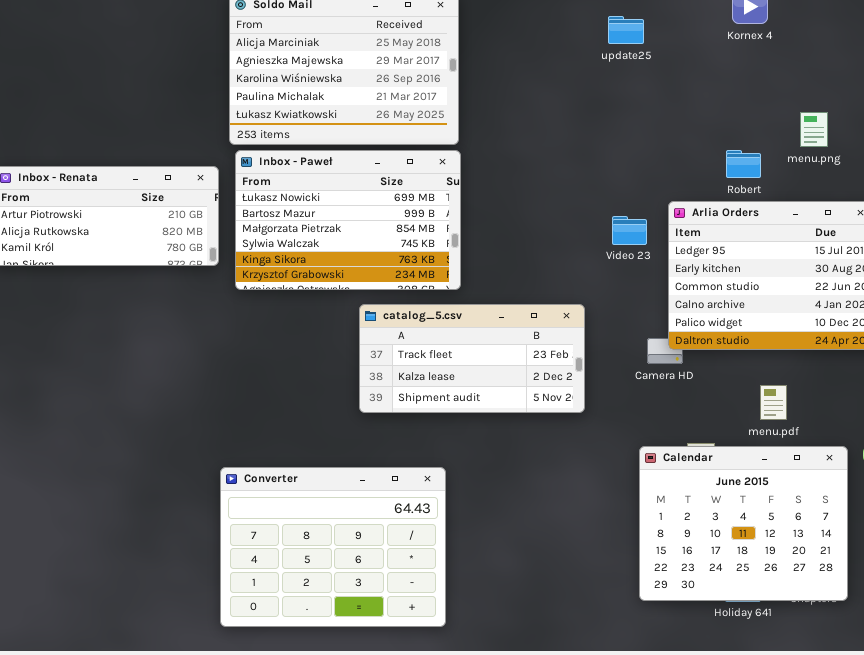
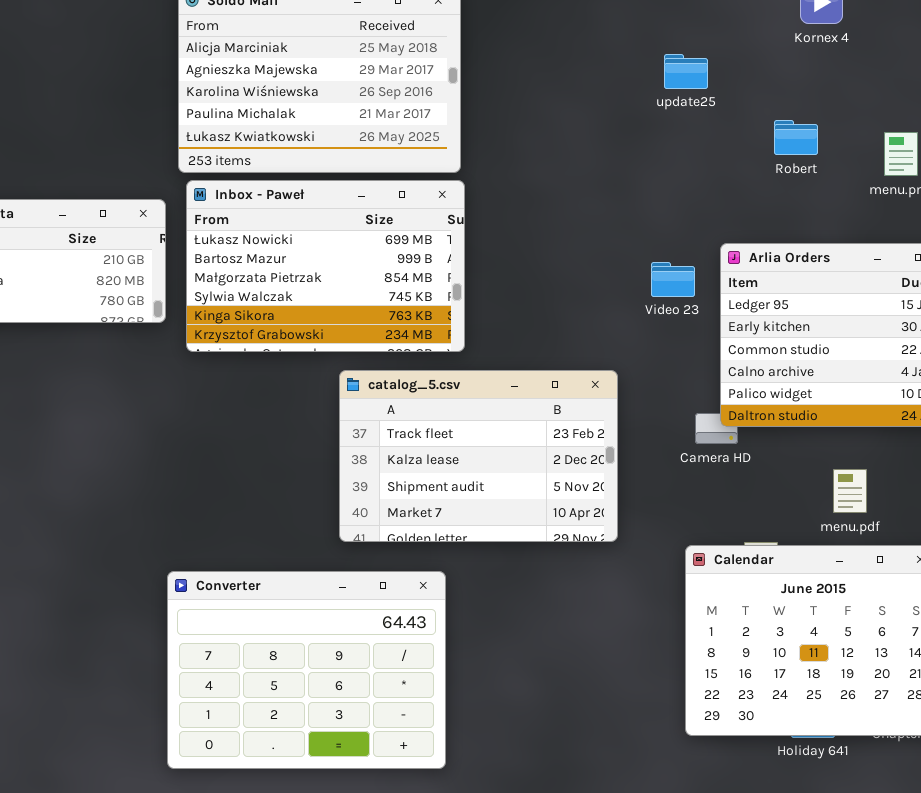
update25: [608,16,644,44] -> [664,54,708,89], moved
Robert: [726,150,761,178] -> [774,120,818,155], moved
catalog_5.csv: [359,304,585,413] -> [339,370,618,542], resized

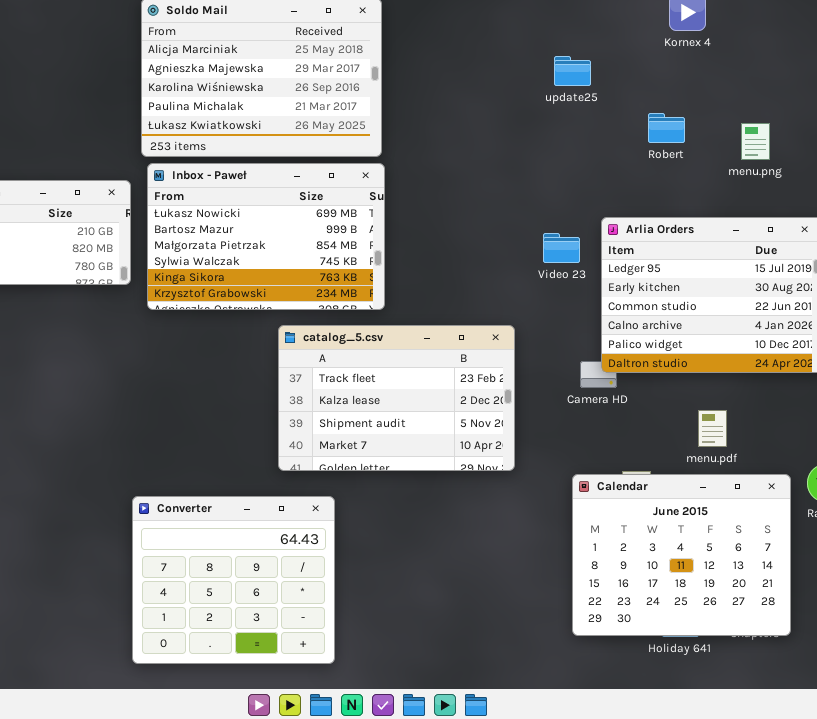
Converter: [167,571,446,769] -> [132,496,335,664], resized

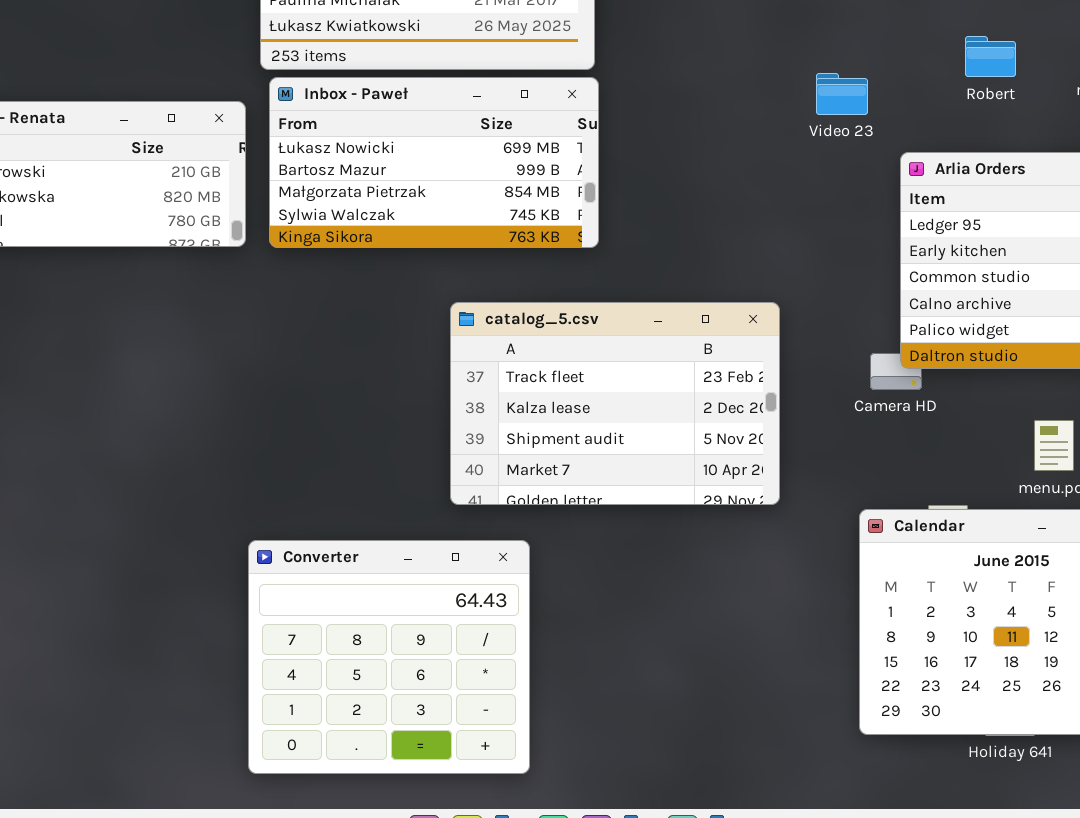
Robert: [648,113,685,143] -> [965,36,1016,77], moved
Inbox - Paweł: [147,163,385,310] -> [269,77,599,248], resized
Video 23: [543,233,580,263] -> [816,73,868,115], moved

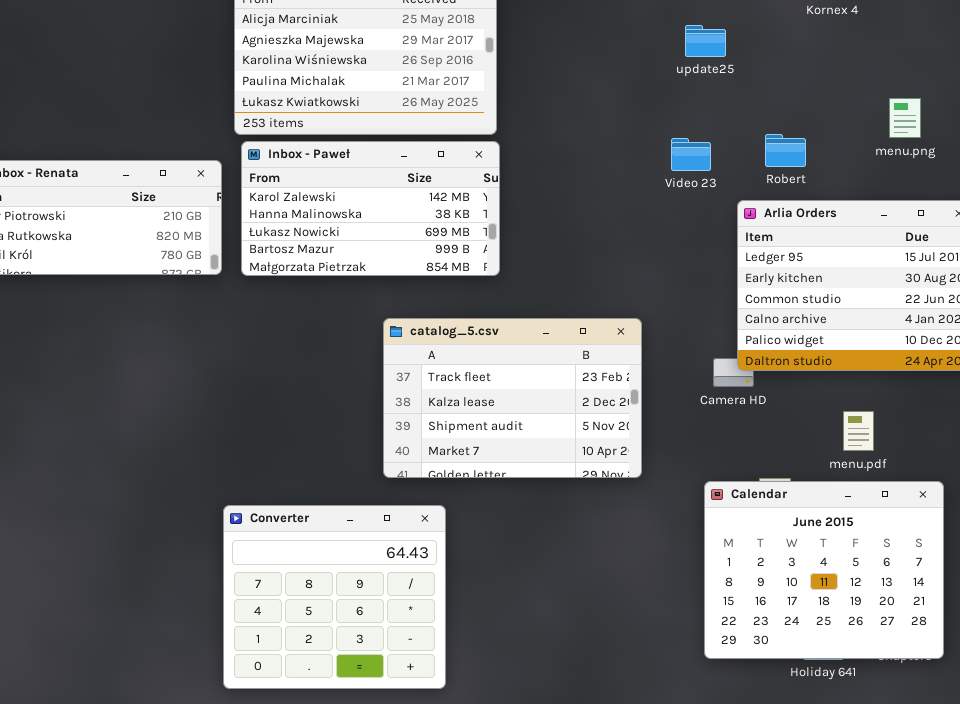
Robert: [965,36,1016,77] -> [765,134,806,167], moved
Inbox - Paweł: [269,77,599,248] -> [241,141,500,276], scrolled up 2 rows

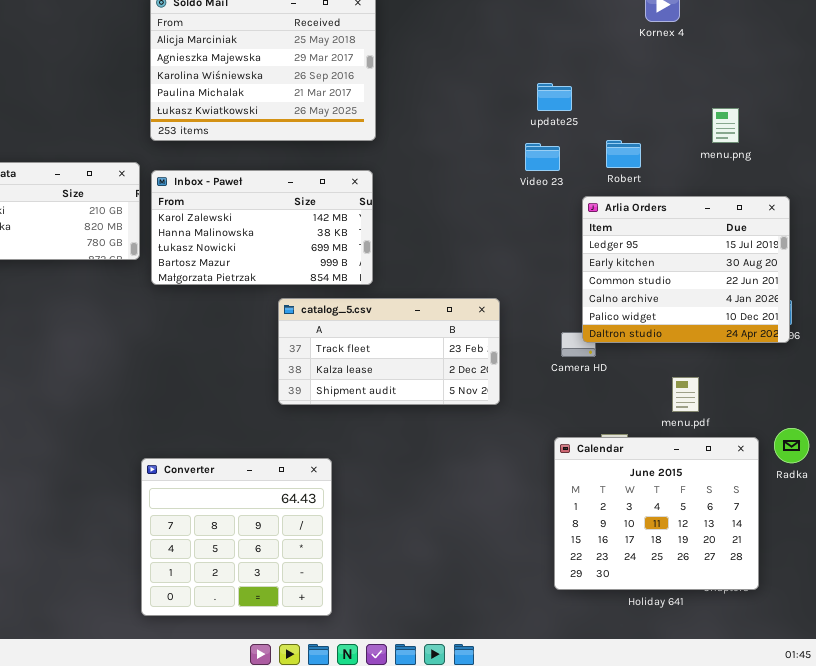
update25: [685,25,726,57] -> [537,83,572,111], moved
Inbox - Paweł: [241,141,500,276] -> [151,170,373,285], moved
catalog_5.csv: [383,318,642,478] -> [278,298,500,405], resized

